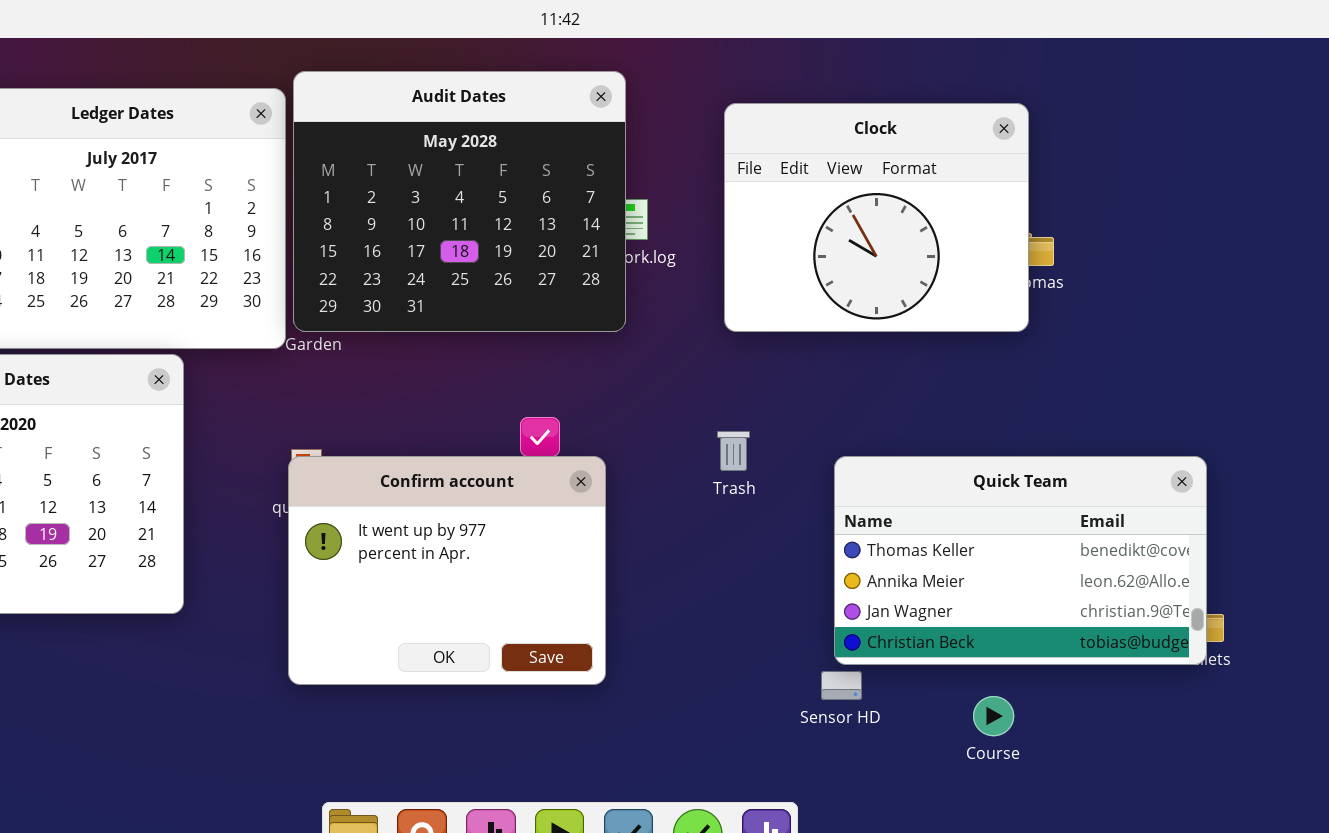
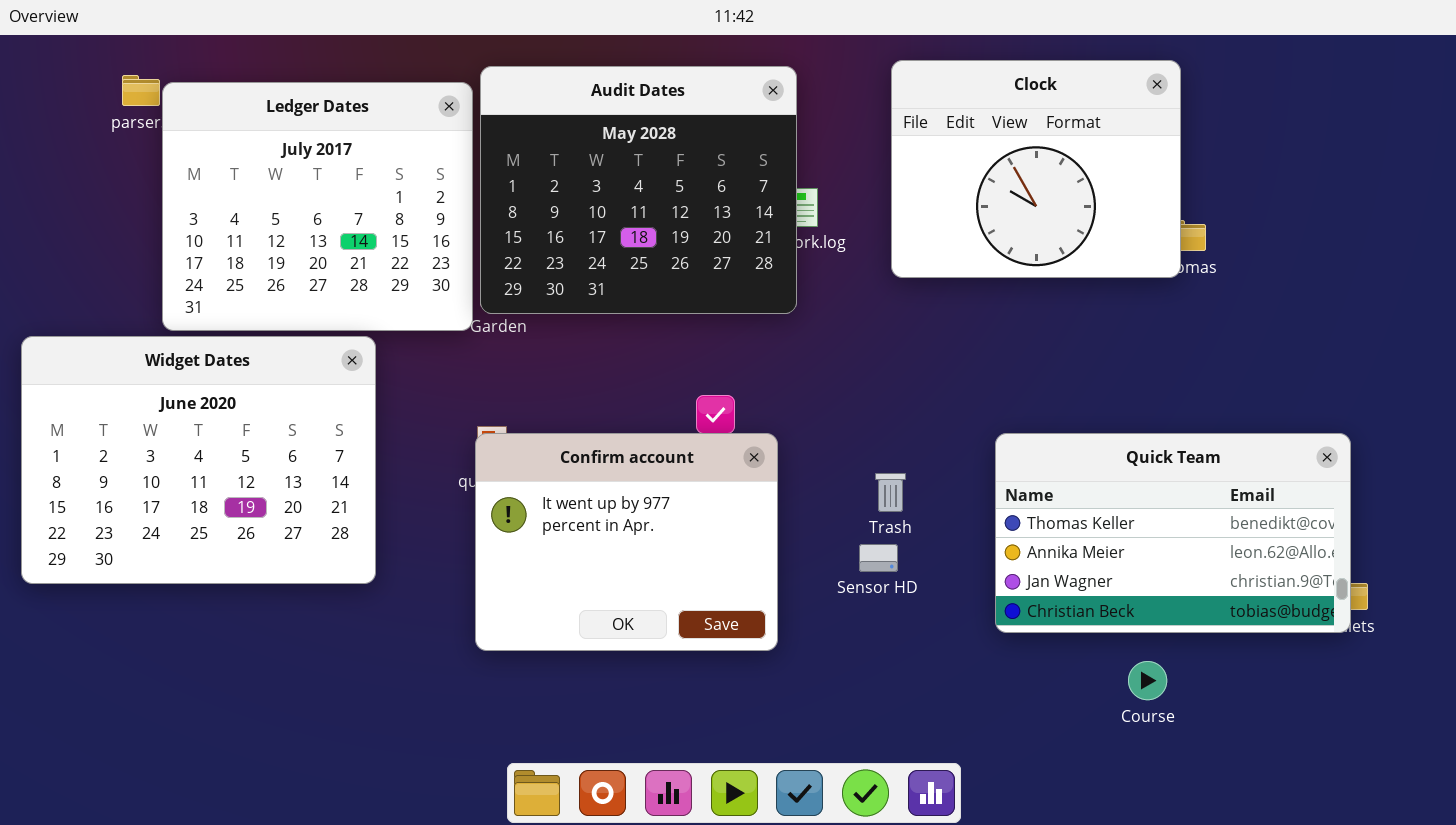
Clock: [724,103,1029,332] -> [891,60,1181,278], moved
Trash: [717,431,750,471] -> [875,473,906,512], moved
Sensor HD: [821,671,862,700] -> [859,544,898,572], moved

